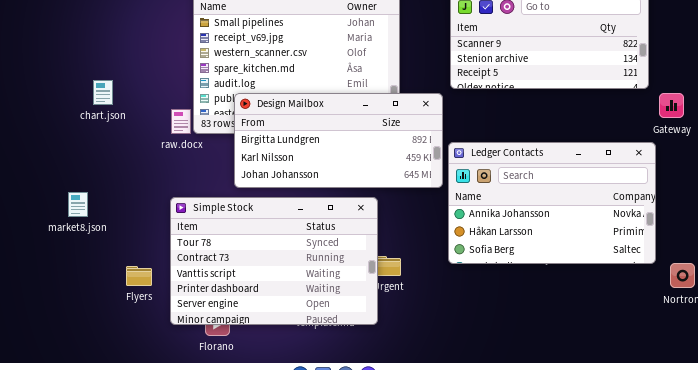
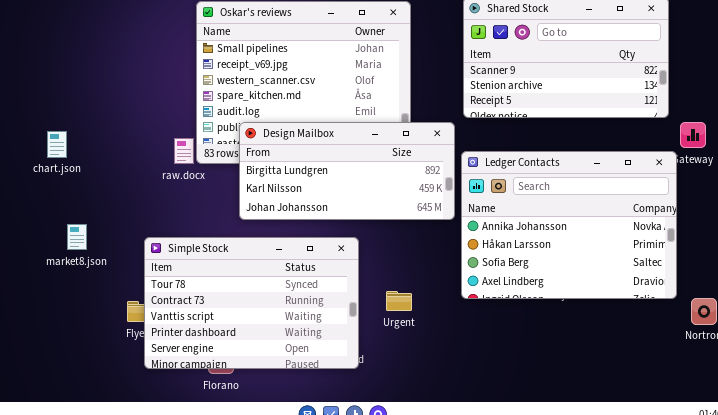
chart.json: [93,80,113,105] -> [47,131,67,158], moved
Ledger Contacts: [448,142,656,264] -> [461,151,677,299], resized
Simple Stock: [170,197,378,325] -> [144,237,359,369], moved

